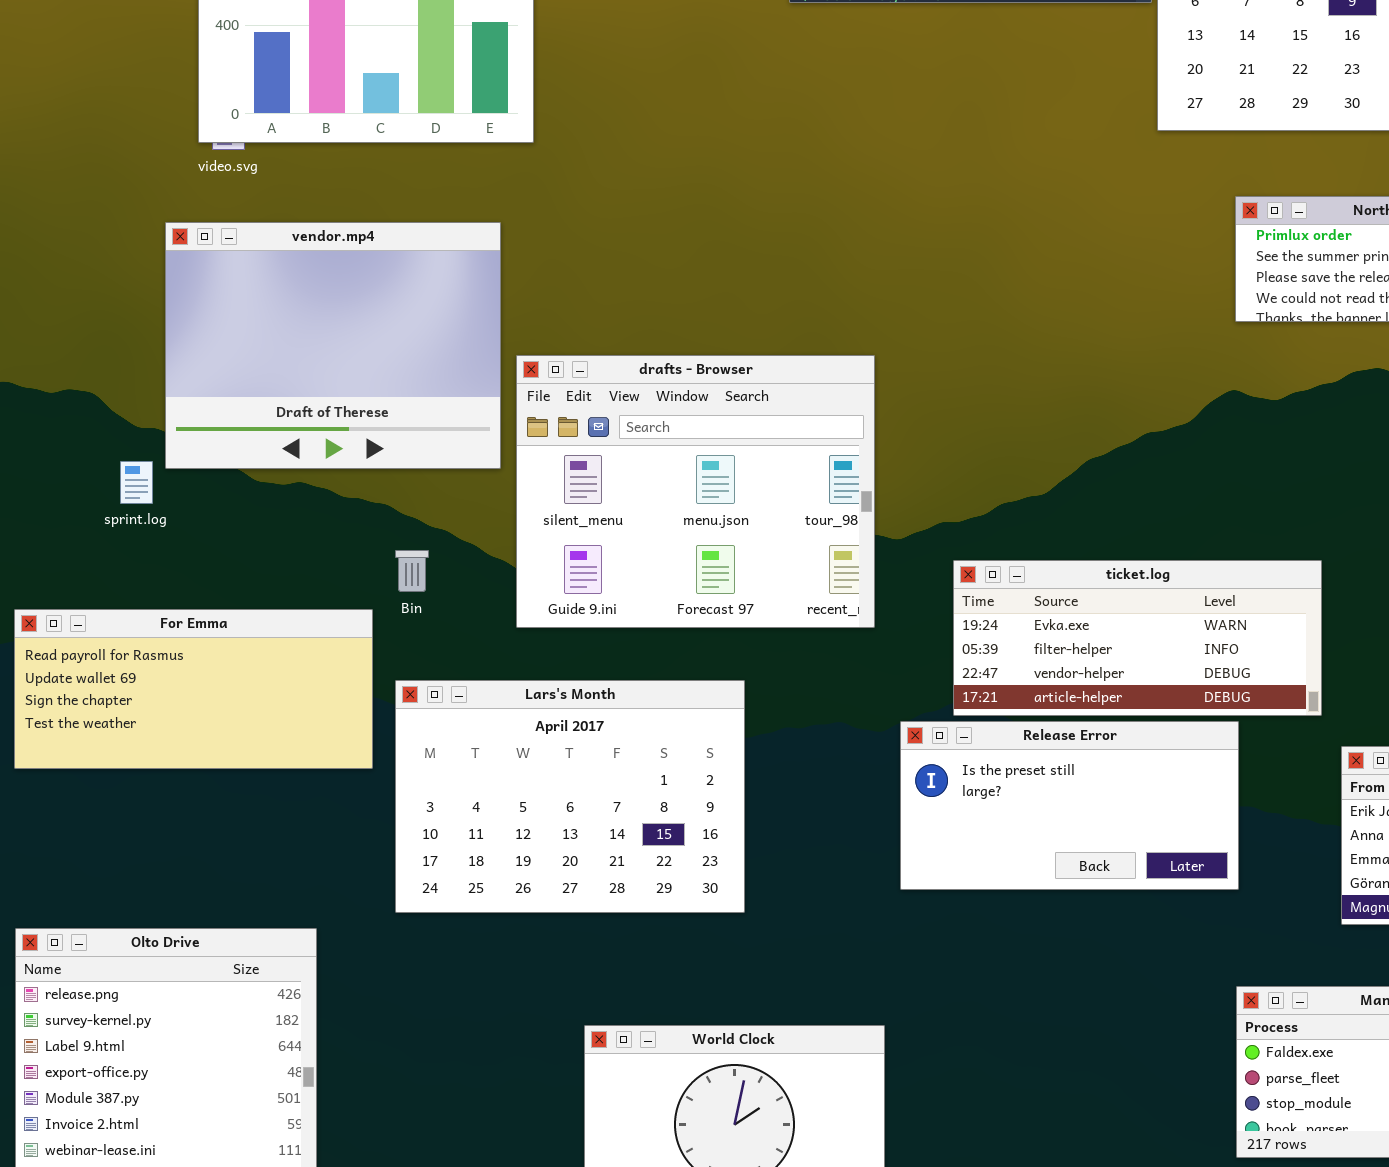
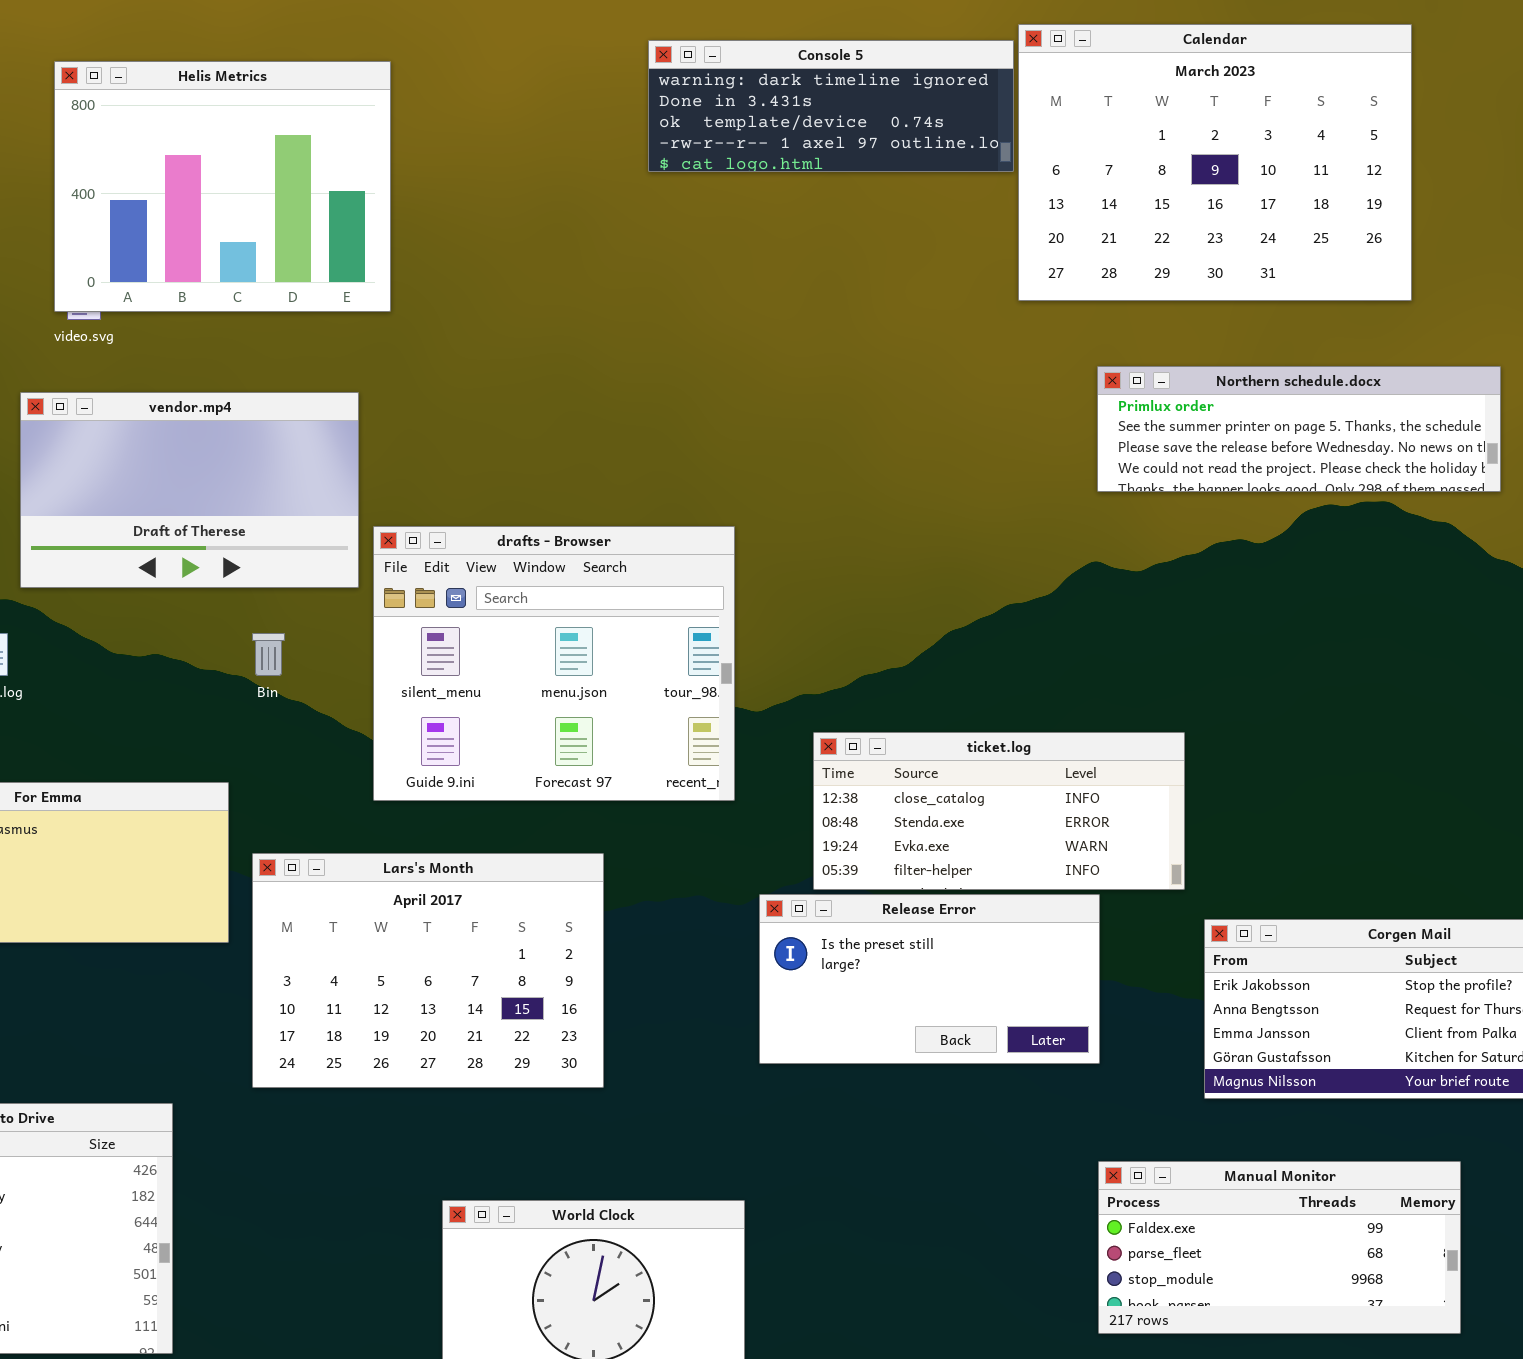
vendor.mp4: [165,222,501,469] -> [20,392,359,588], resized
Bin: [395,550,429,592] -> [252,633,285,676], moved
ticket.log: [953,560,1322,716] -> [813,732,1185,890], scrolled up 2 rows

